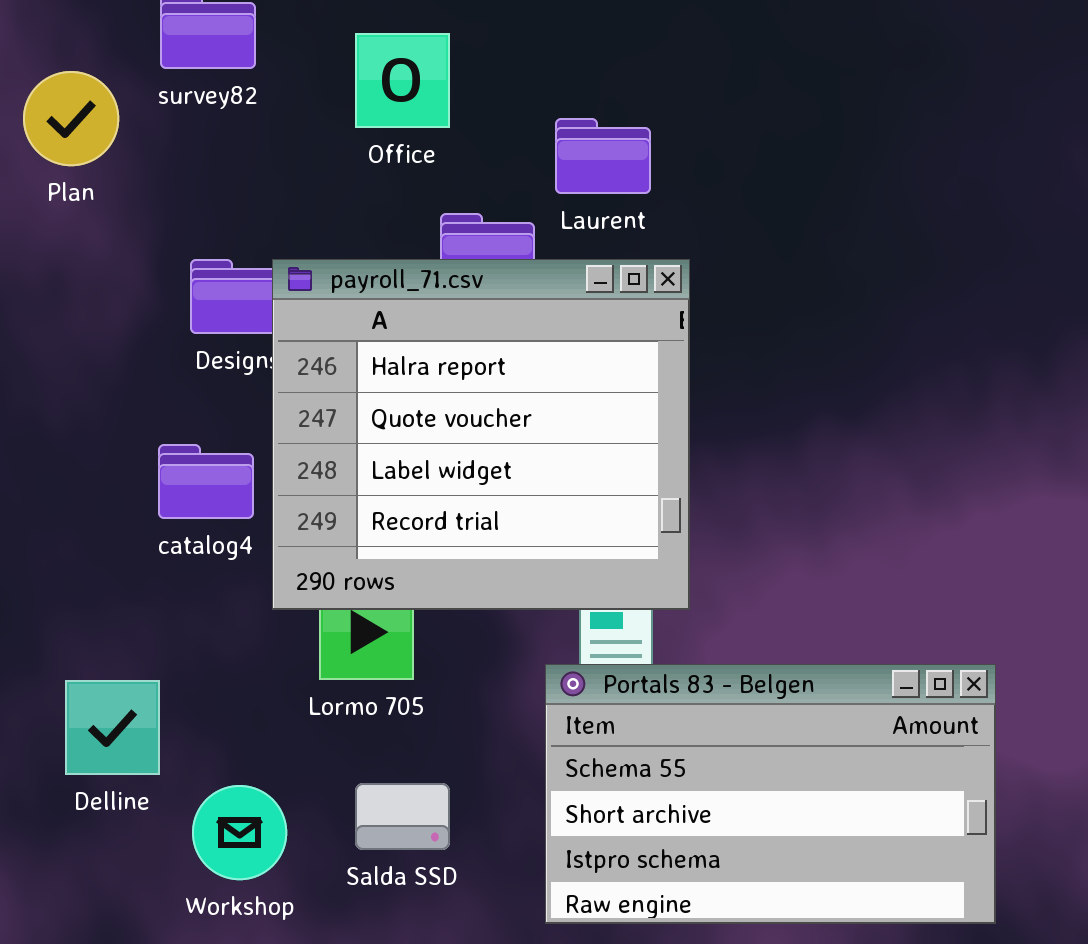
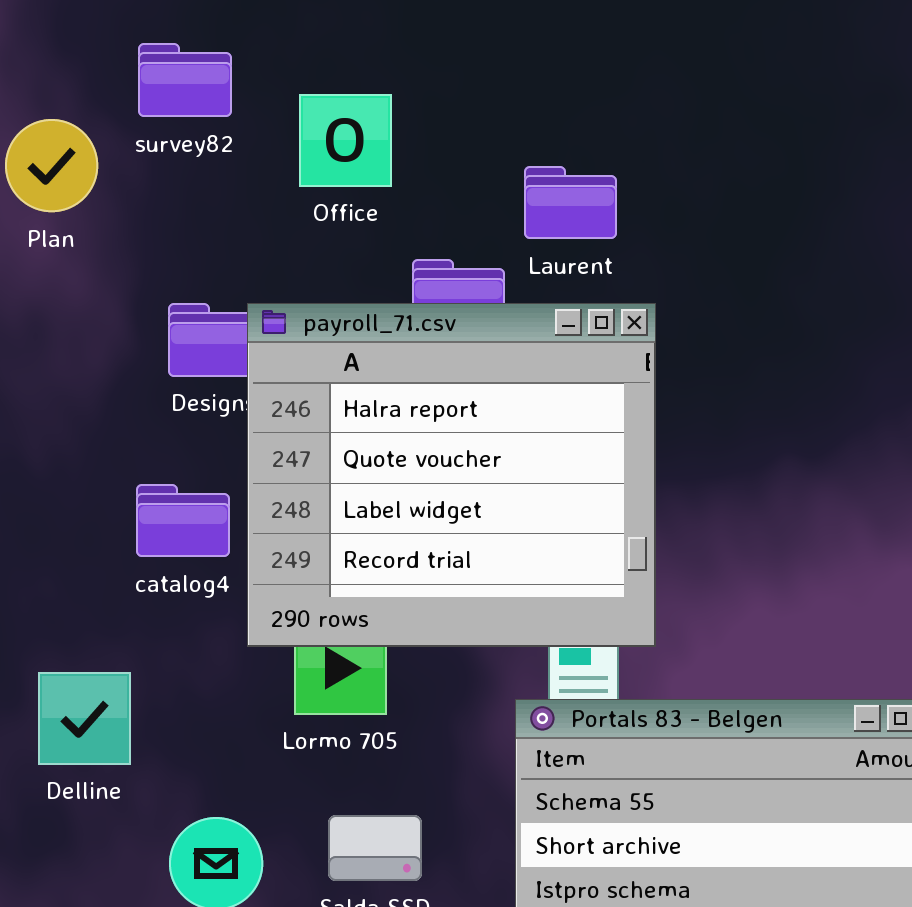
Office: [355,33,450,128] -> [299,94,392,187], moved
Delline: [65,680,160,775] -> [38,672,131,765], moved

